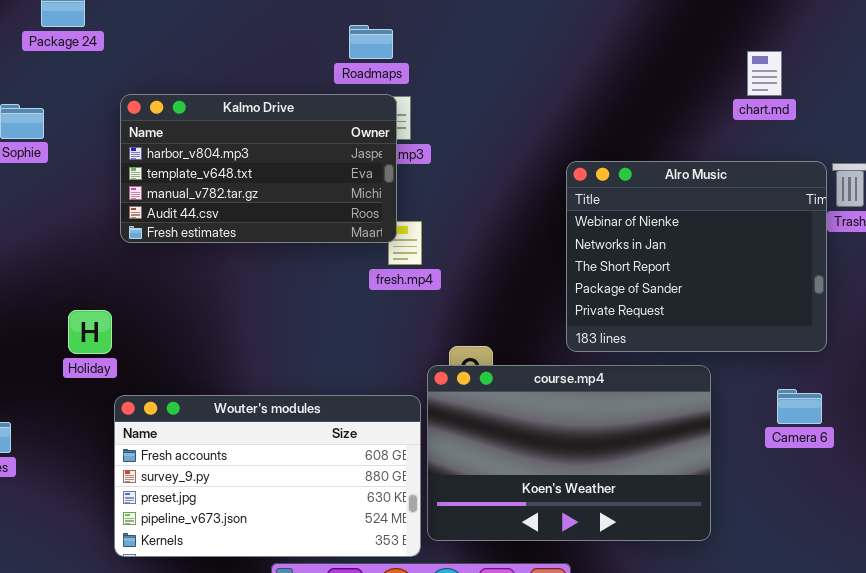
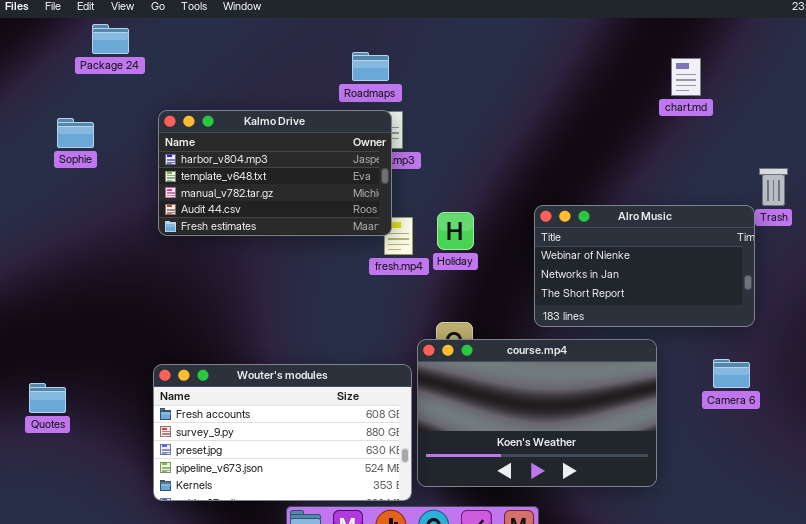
chart.md: [747,51,782,96] -> [671,58,701,96], moved
Alro Music: [566,161,827,352] -> [534,205,755,327], resized
Holiday: [68,310,112,354] -> [437,212,474,250], moved

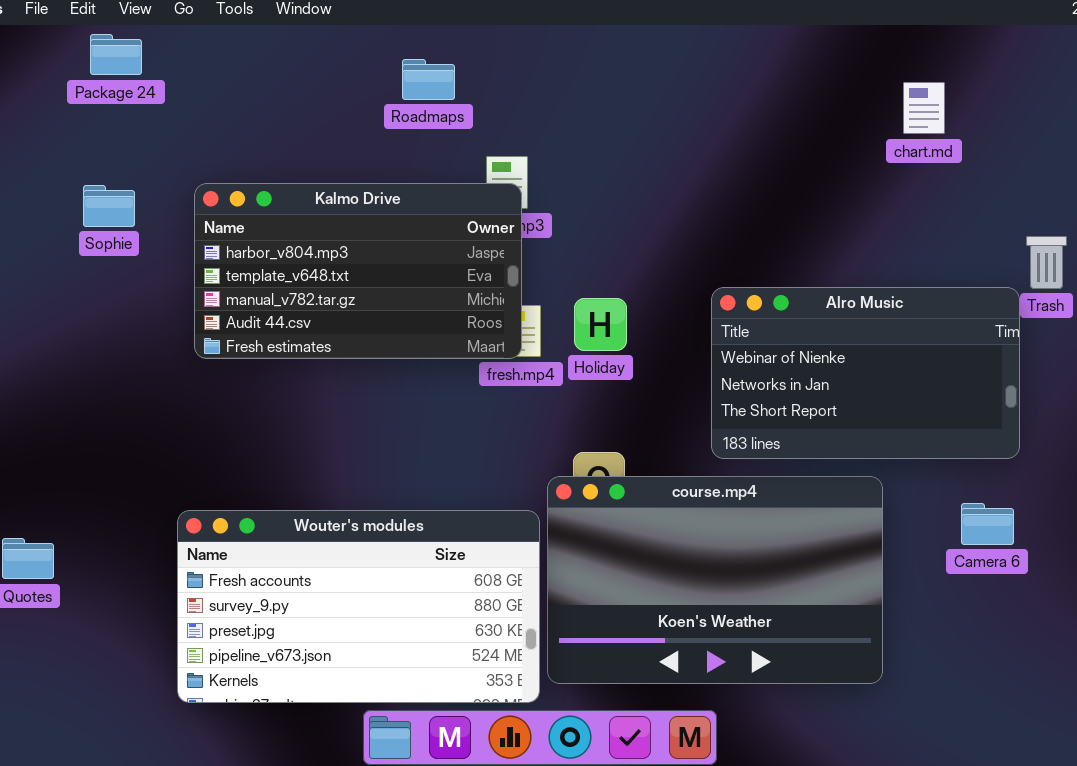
Roadmaps: [352,52,389,81] -> [402,59,455,100], moved
Kalmo Drive: [158,110,392,236] -> [194,183,522,359], moved
Sophie: [57,118,94,148] -> [83,185,135,227], moved

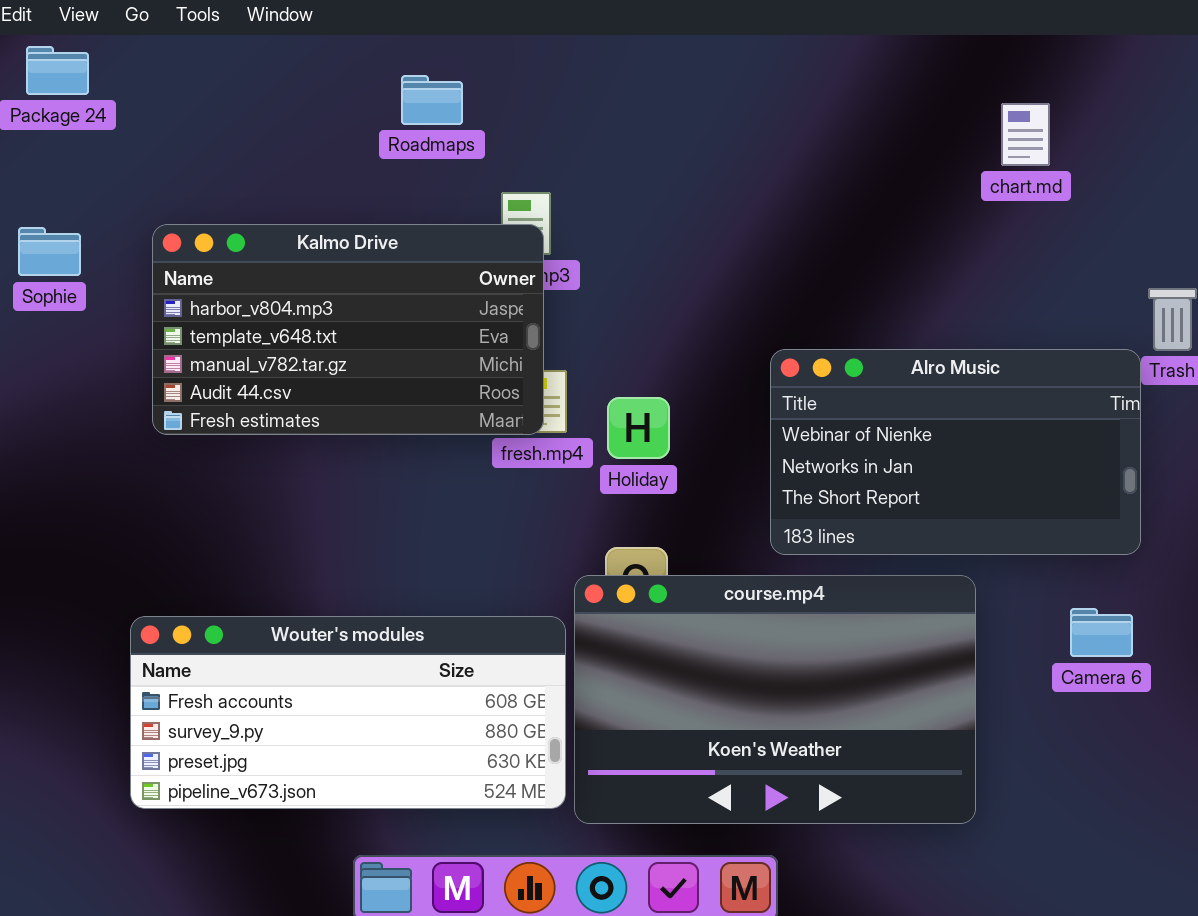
Holiday: [574,298,627,351] -> [607,397,670,459], moved
Wouter's modules: [177,510,540,703] -> [130,616,566,809], resized

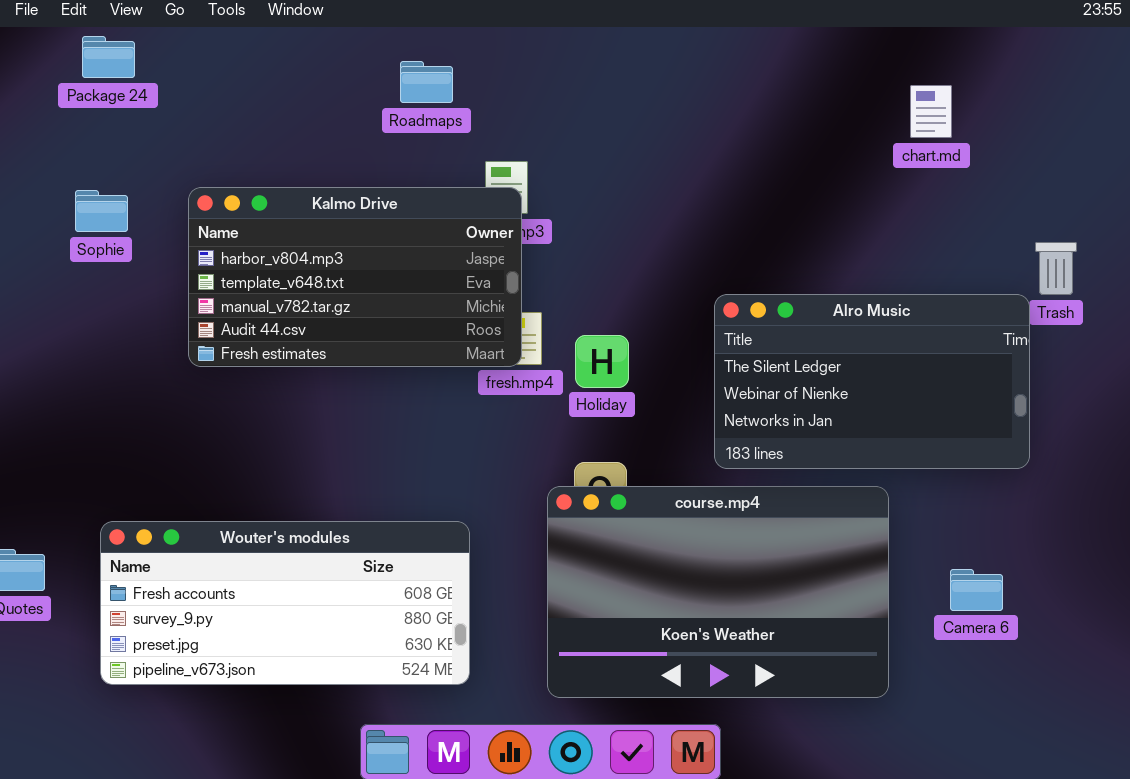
Alro Music: [770,349,1141,555] -> [714,294,1030,469], scrolled up 1 row
Camera 6: [1070,608,1133,657] -> [950,569,1003,611], moved
Wouter's modules: [130,616,566,809] -> [100,521,470,685], moved

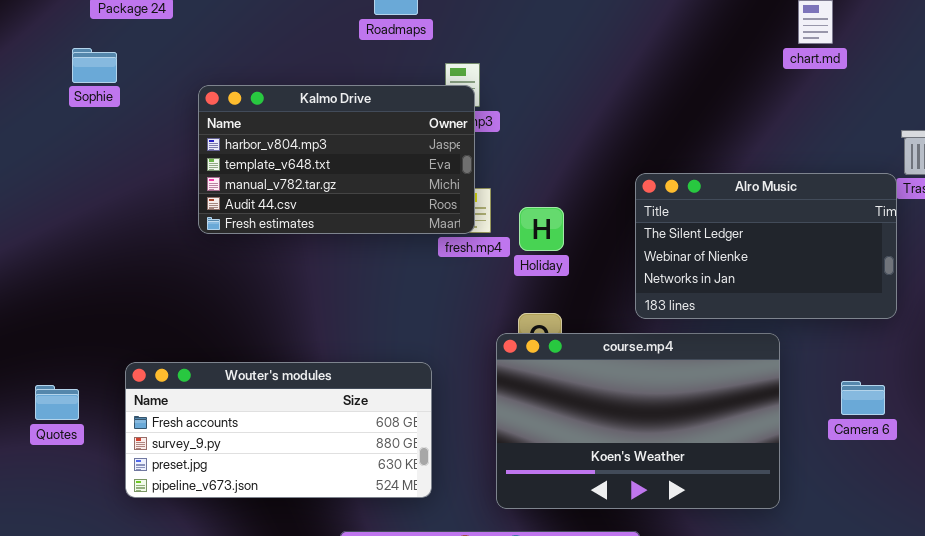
Sophie: [75,190,128,232] -> [72,48,117,83], moved
Camera 6: [950,569,1003,611] -> [841,381,885,415], moved

